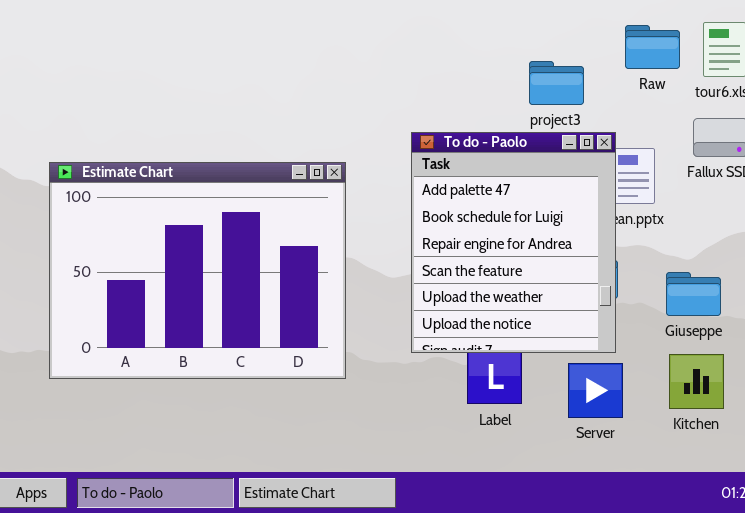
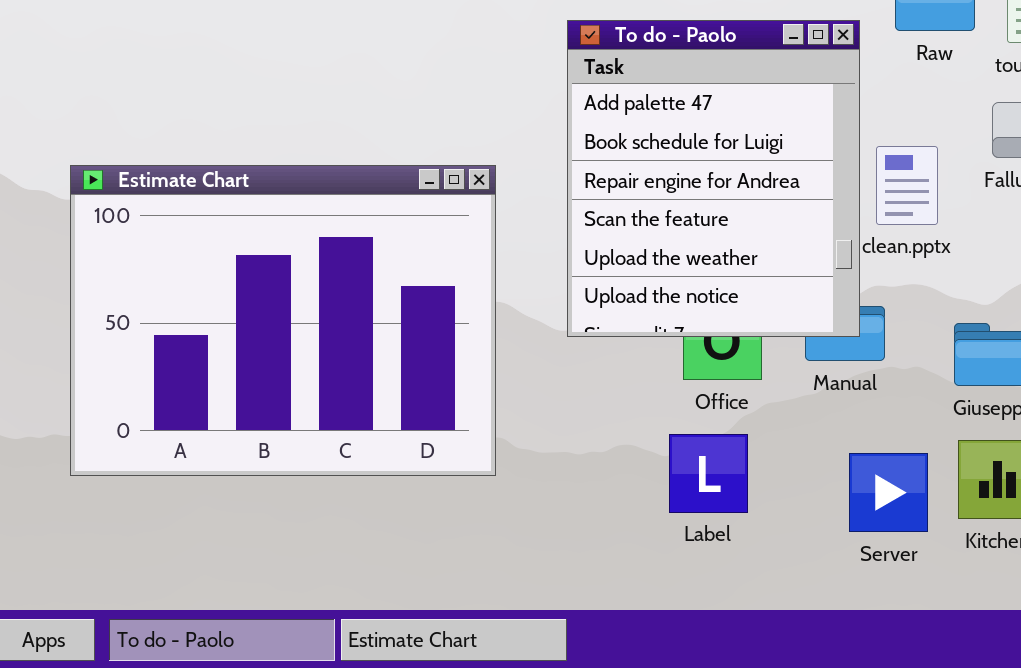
To do - Paolo: [411,132,616,353] -> [567,20,860,337], moved
Server: [568,363,623,418] -> [849,453,928,532], moved

